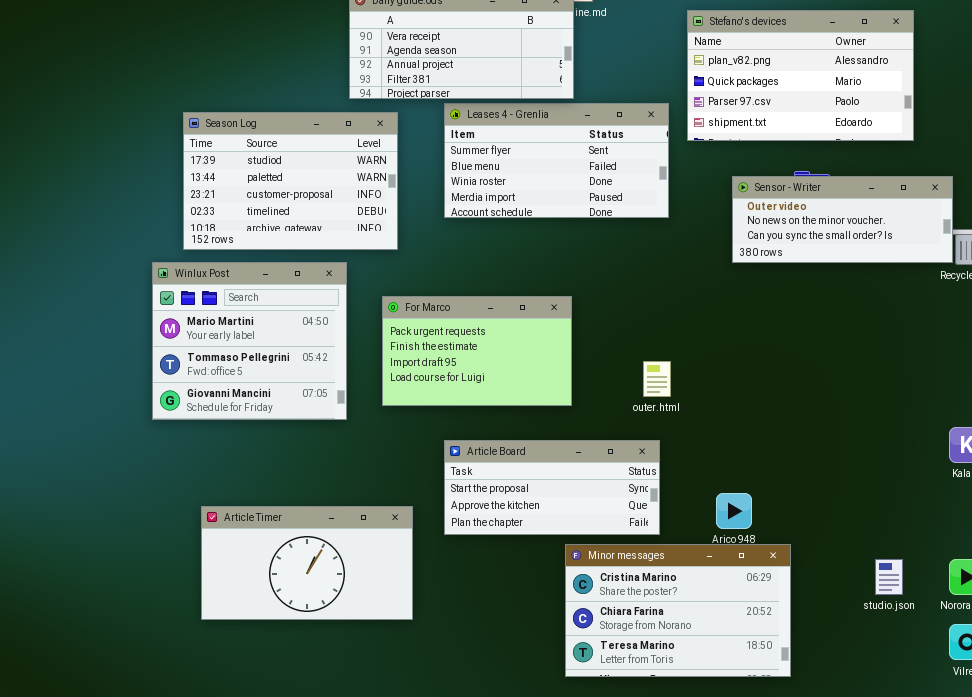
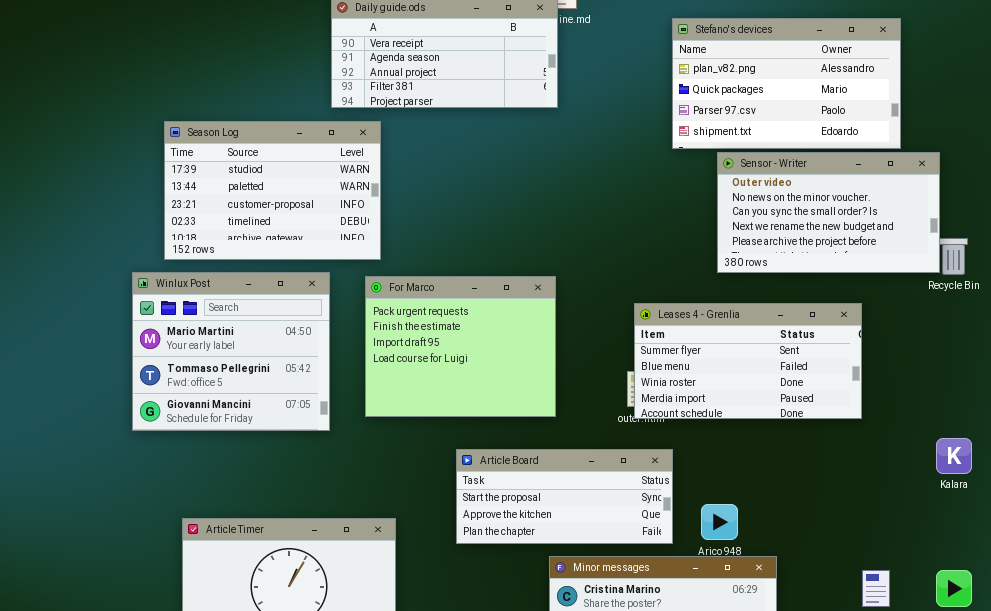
Leases 4 - Grenlia: [444,103,669,218] -> [634,303,862,419], moved
Sensor - Writer: [732,176,953,263] -> [717,152,940,273], resized
For Marco: [382,296,572,406] -> [365,276,556,417], resized
Article Board: [444,440,660,535] -> [456,449,673,544], moved

